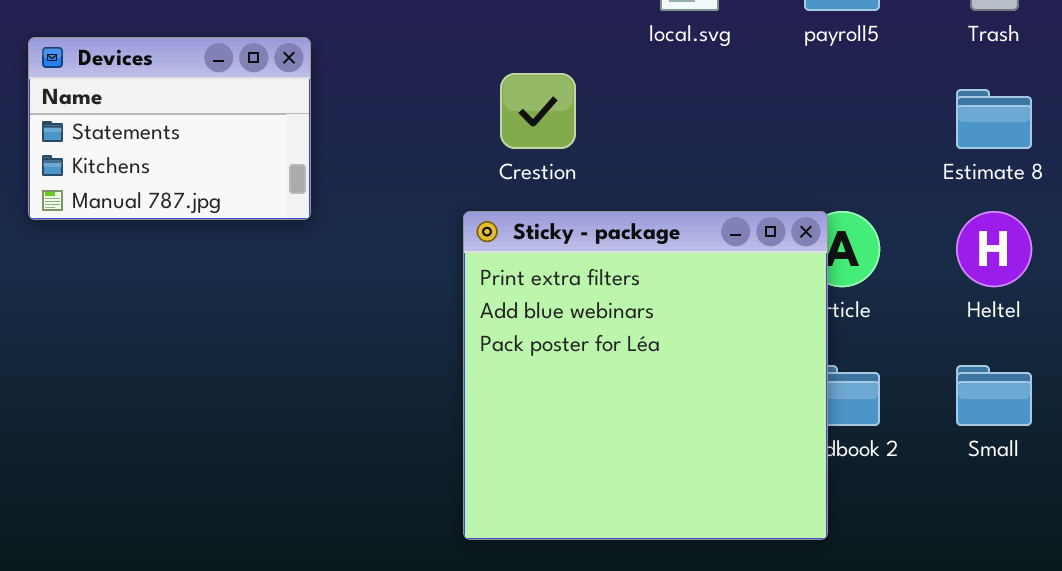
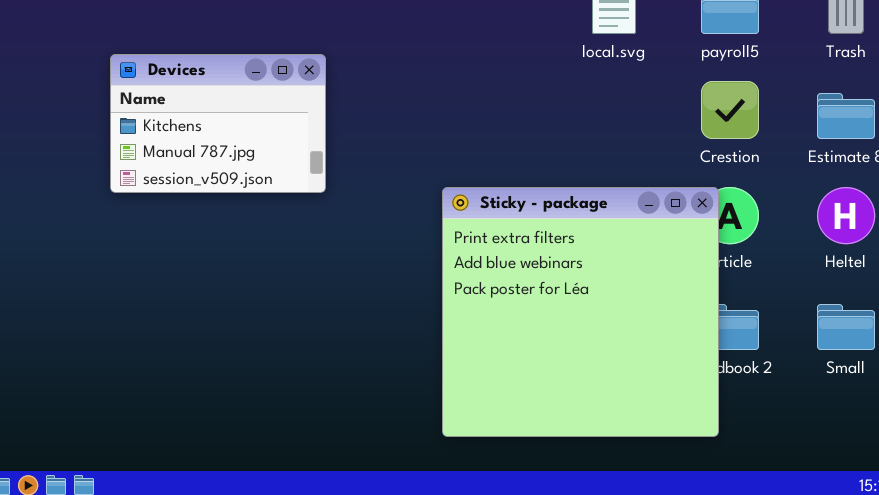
Devices: [28,37,311,220] -> [110,54,326,193], scrolled down 1 row
Crestion: [500,73,576,149] -> [701,81,759,139], moved

